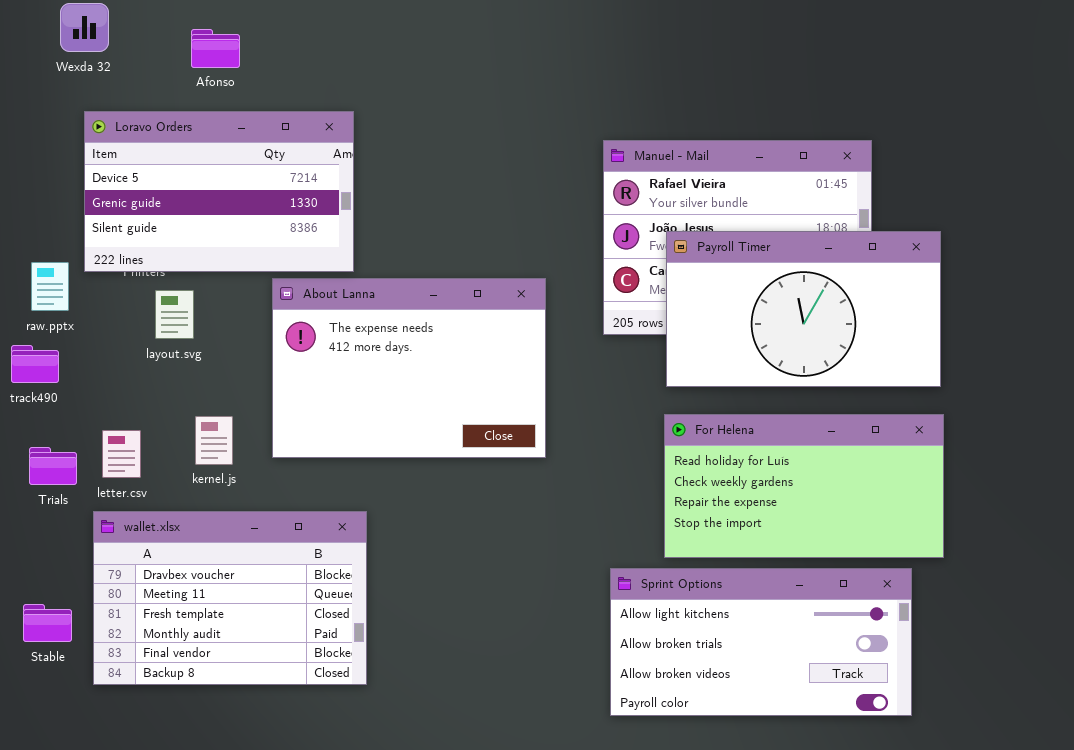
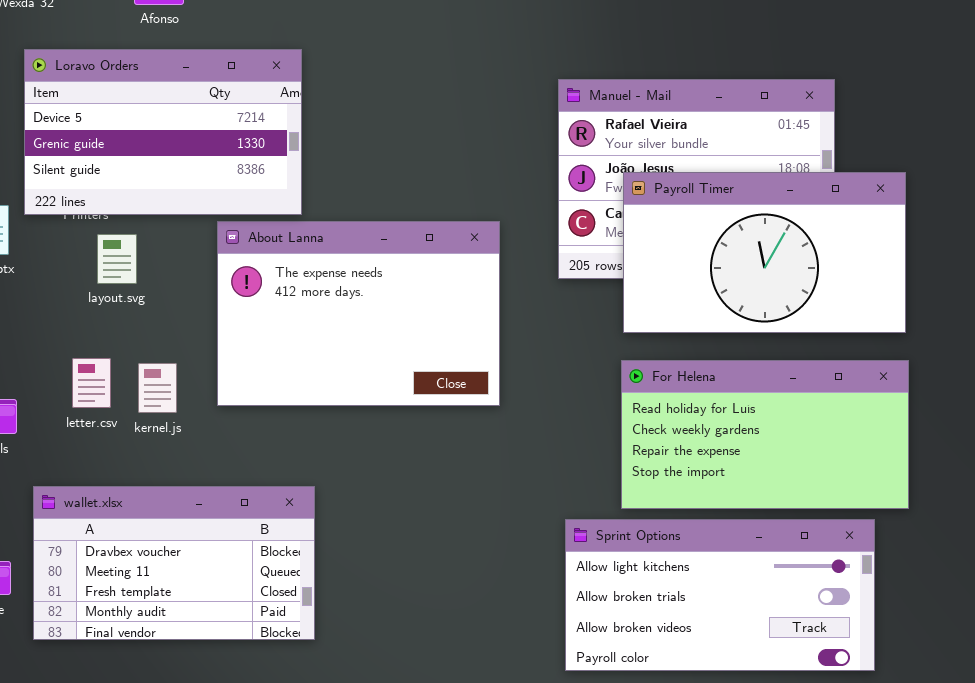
letter.csv: [102,430,141,478] -> [72,358,111,408], moved
wallet.xlsx: [93,511,367,685] -> [33,486,315,640], resized

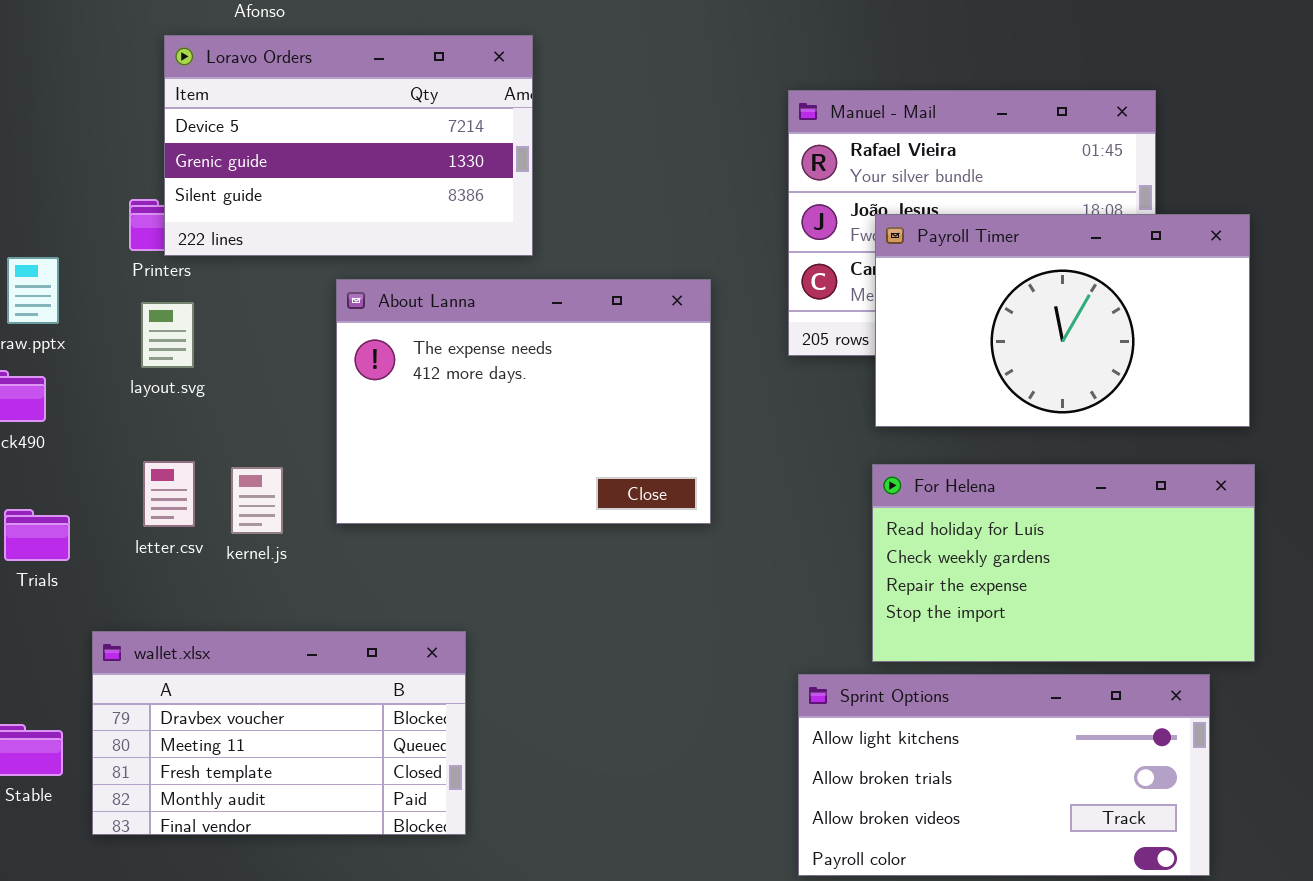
Loravo Orders: [24,49,302,215] -> [164,35,533,256], moved
layout.svg: [97,234,137,284] -> [141,302,194,368], moved

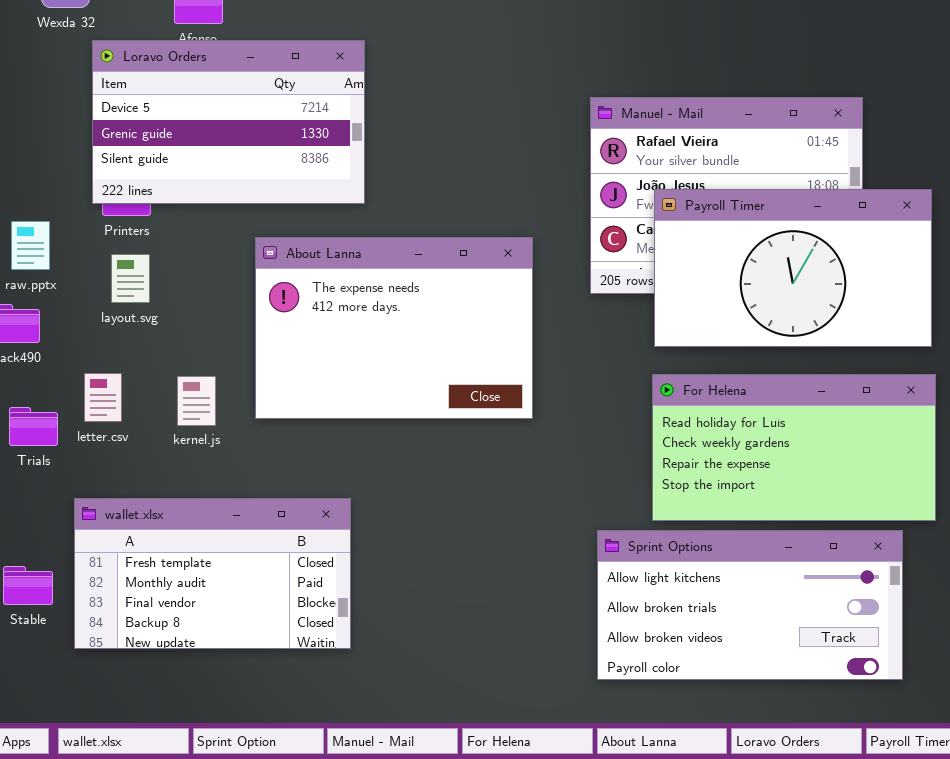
Loravo Orders: [164,35,533,256] -> [92,40,365,204], moved
letter.csv: [143,461,195,527] -> [84,373,122,422], moved
wallet.xlsx: [92,631,466,835] -> [74,498,351,649], scrolled down 2 rows

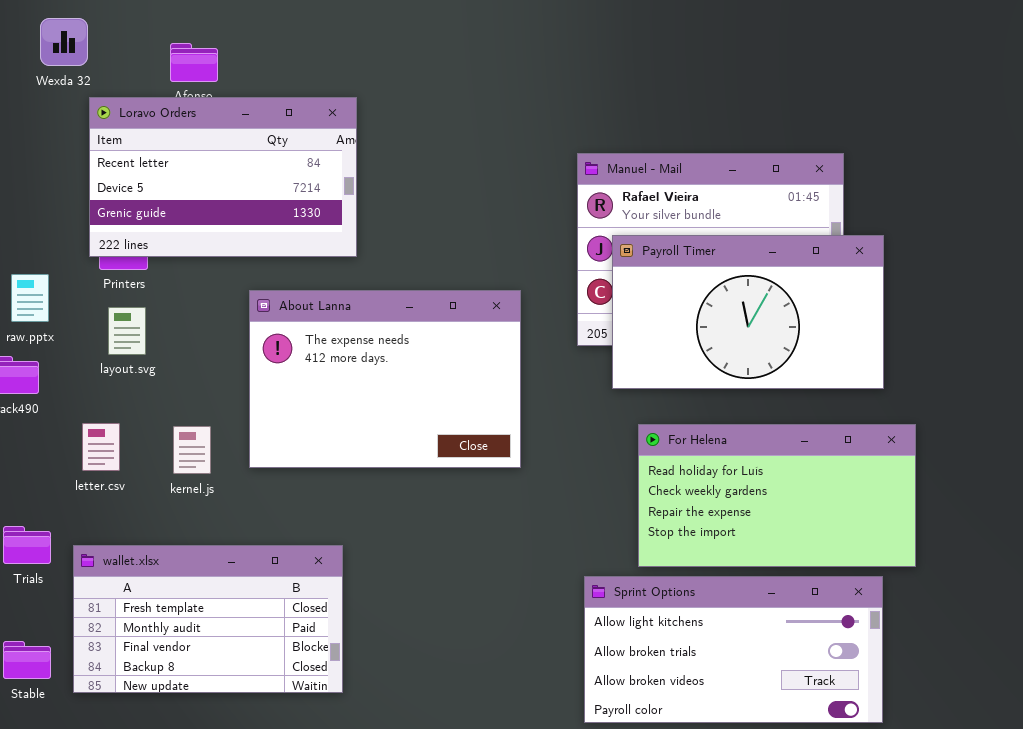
Loravo Orders: [92,40,365,204] -> [89,97,357,257], scrolled up 1 row
Payroll Timer: [654,189,932,347] -> [612,235,884,389], moved
Trials: [9,407,58,446] -> [3,526,51,564], moved
Stable: [3,566,53,605] -> [3,641,51,679], moved

